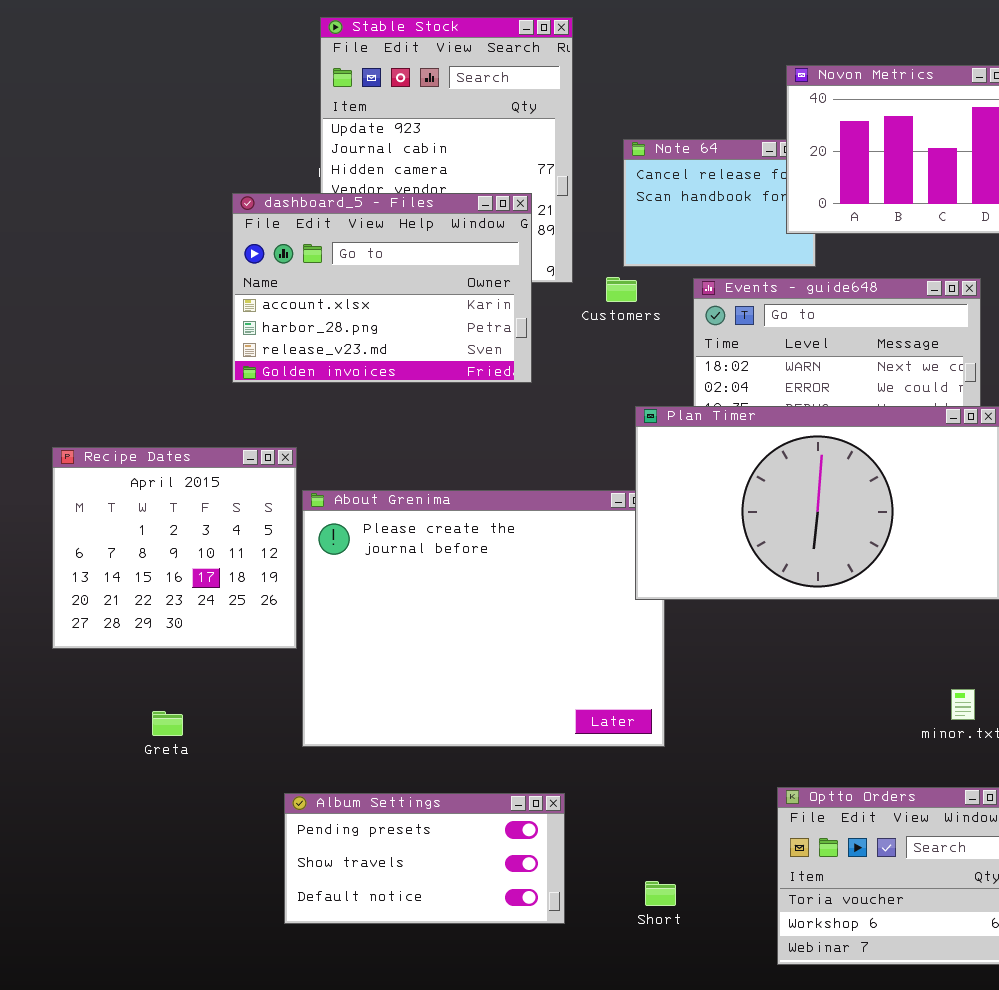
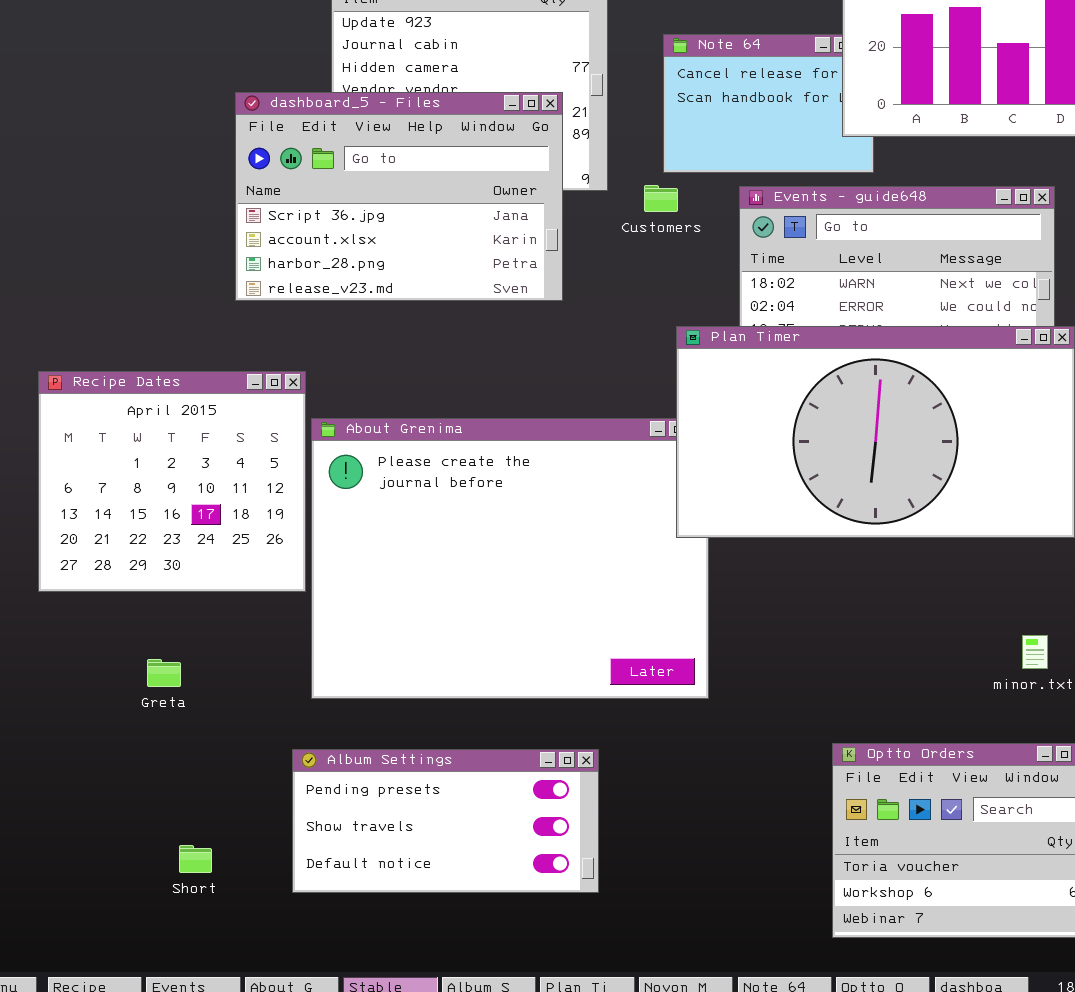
dashboard_5 - Files: [232,193,532,383] -> [235,92,563,301], scrolled up 1 row
Short: [645,881,676,906] -> [179,845,212,873], moved

